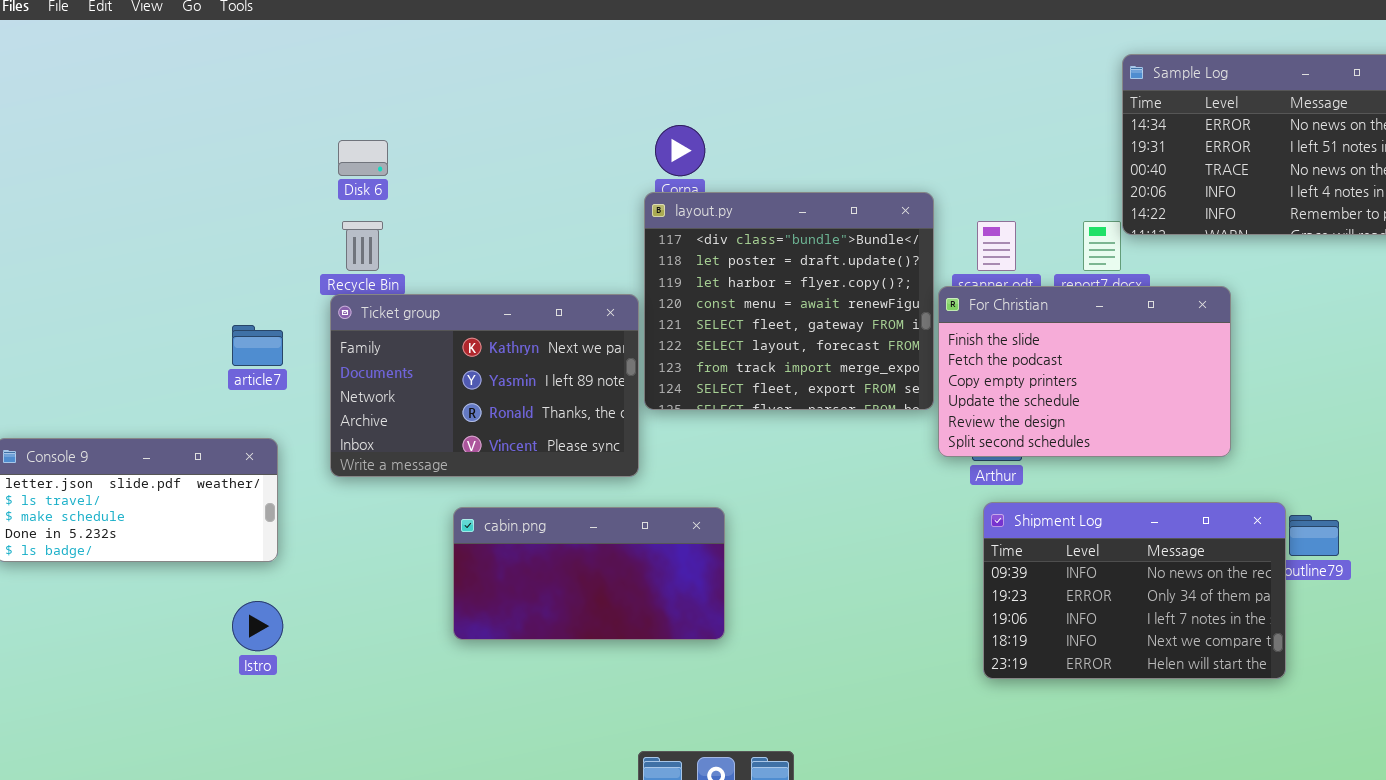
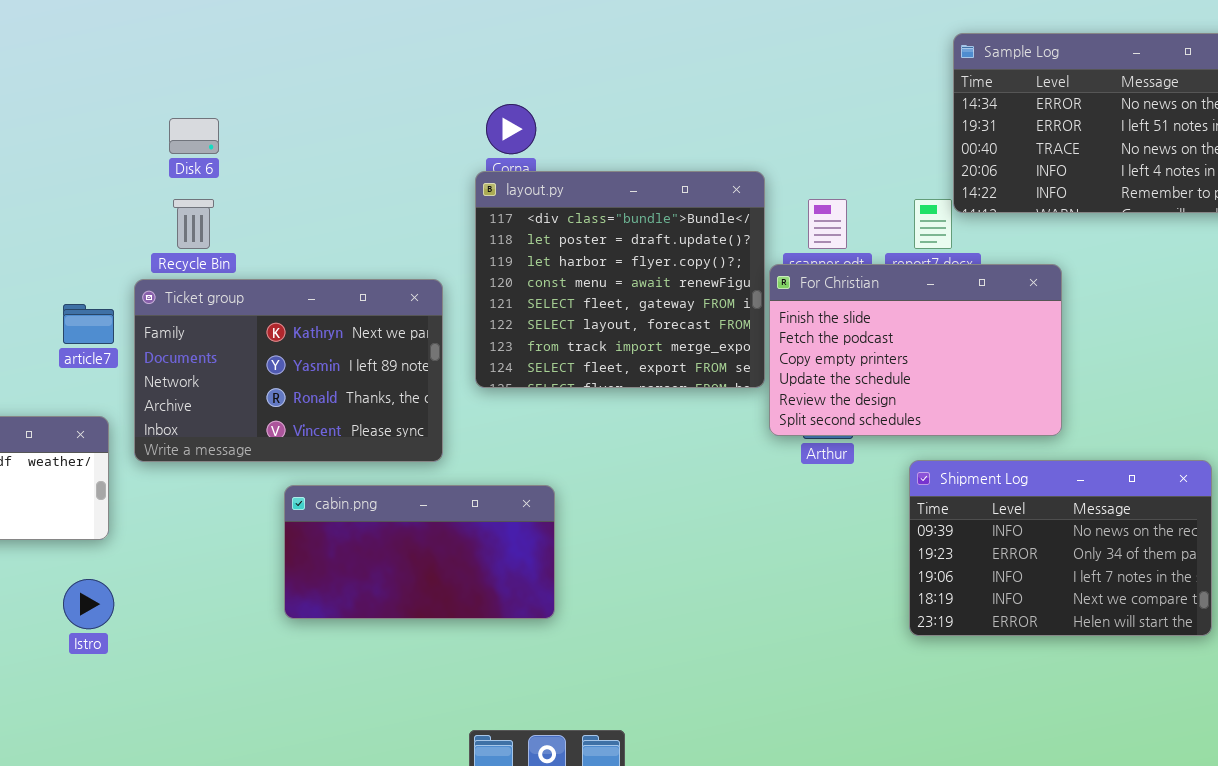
Ticket group: [330,294,639,477] -> [134,279,443,462], moved
Shipment Log: [983,502,1286,679] -> [909,460,1212,636], moved

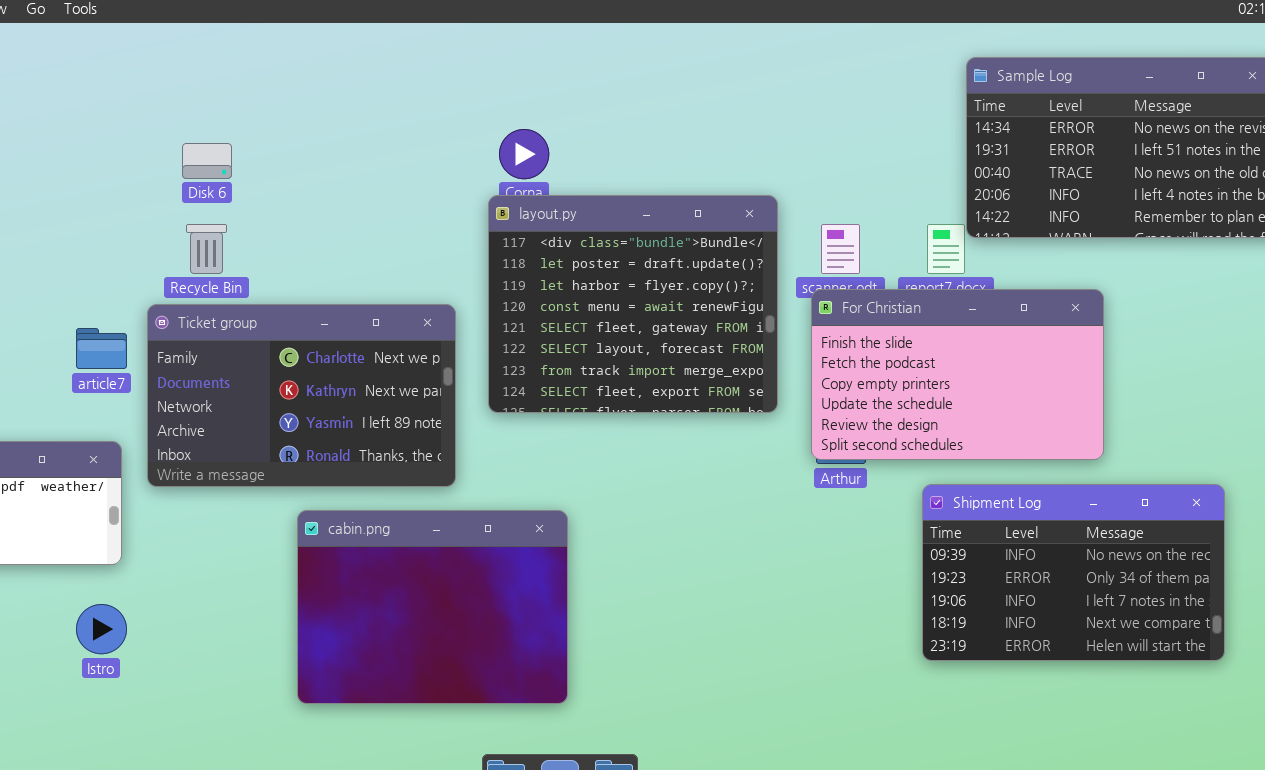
For Christian: [769,264,1062,436] -> [811,289,1104,460], moved
Ticket group: [134,279,443,462] -> [147,304,456,487], scrolled up 1 row
cabin.png: [284,485,555,619] -> [297,510,568,704], resized

